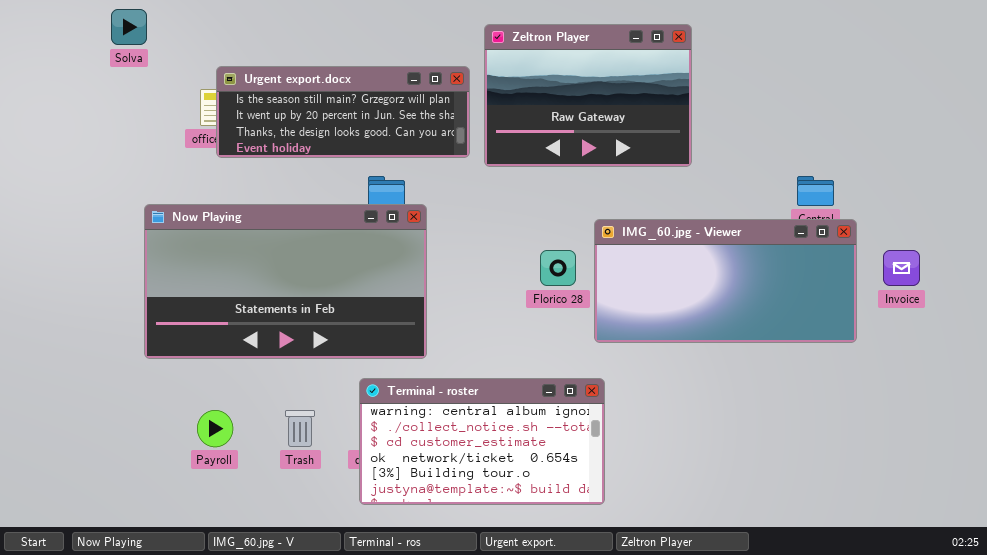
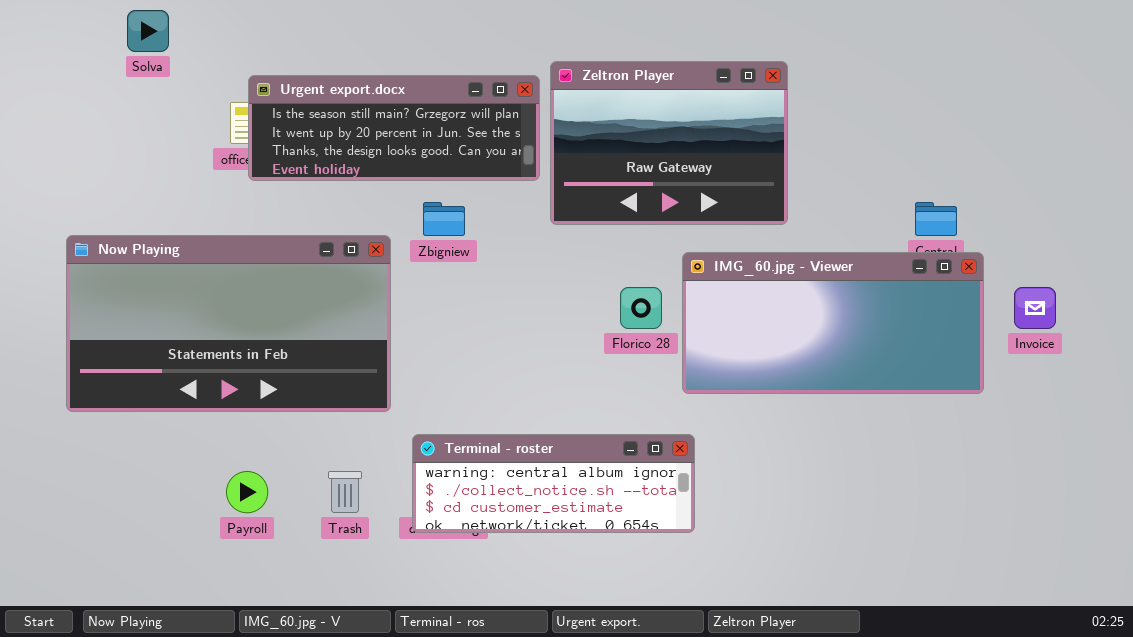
Zeltron Player: [484,24,692,167] -> [550,61,788,225], moved
Now Playing: [144,204,427,359] -> [66,235,391,412], moved
Terminal - roster: [359,378,605,505] -> [412,434,695,533], resized

